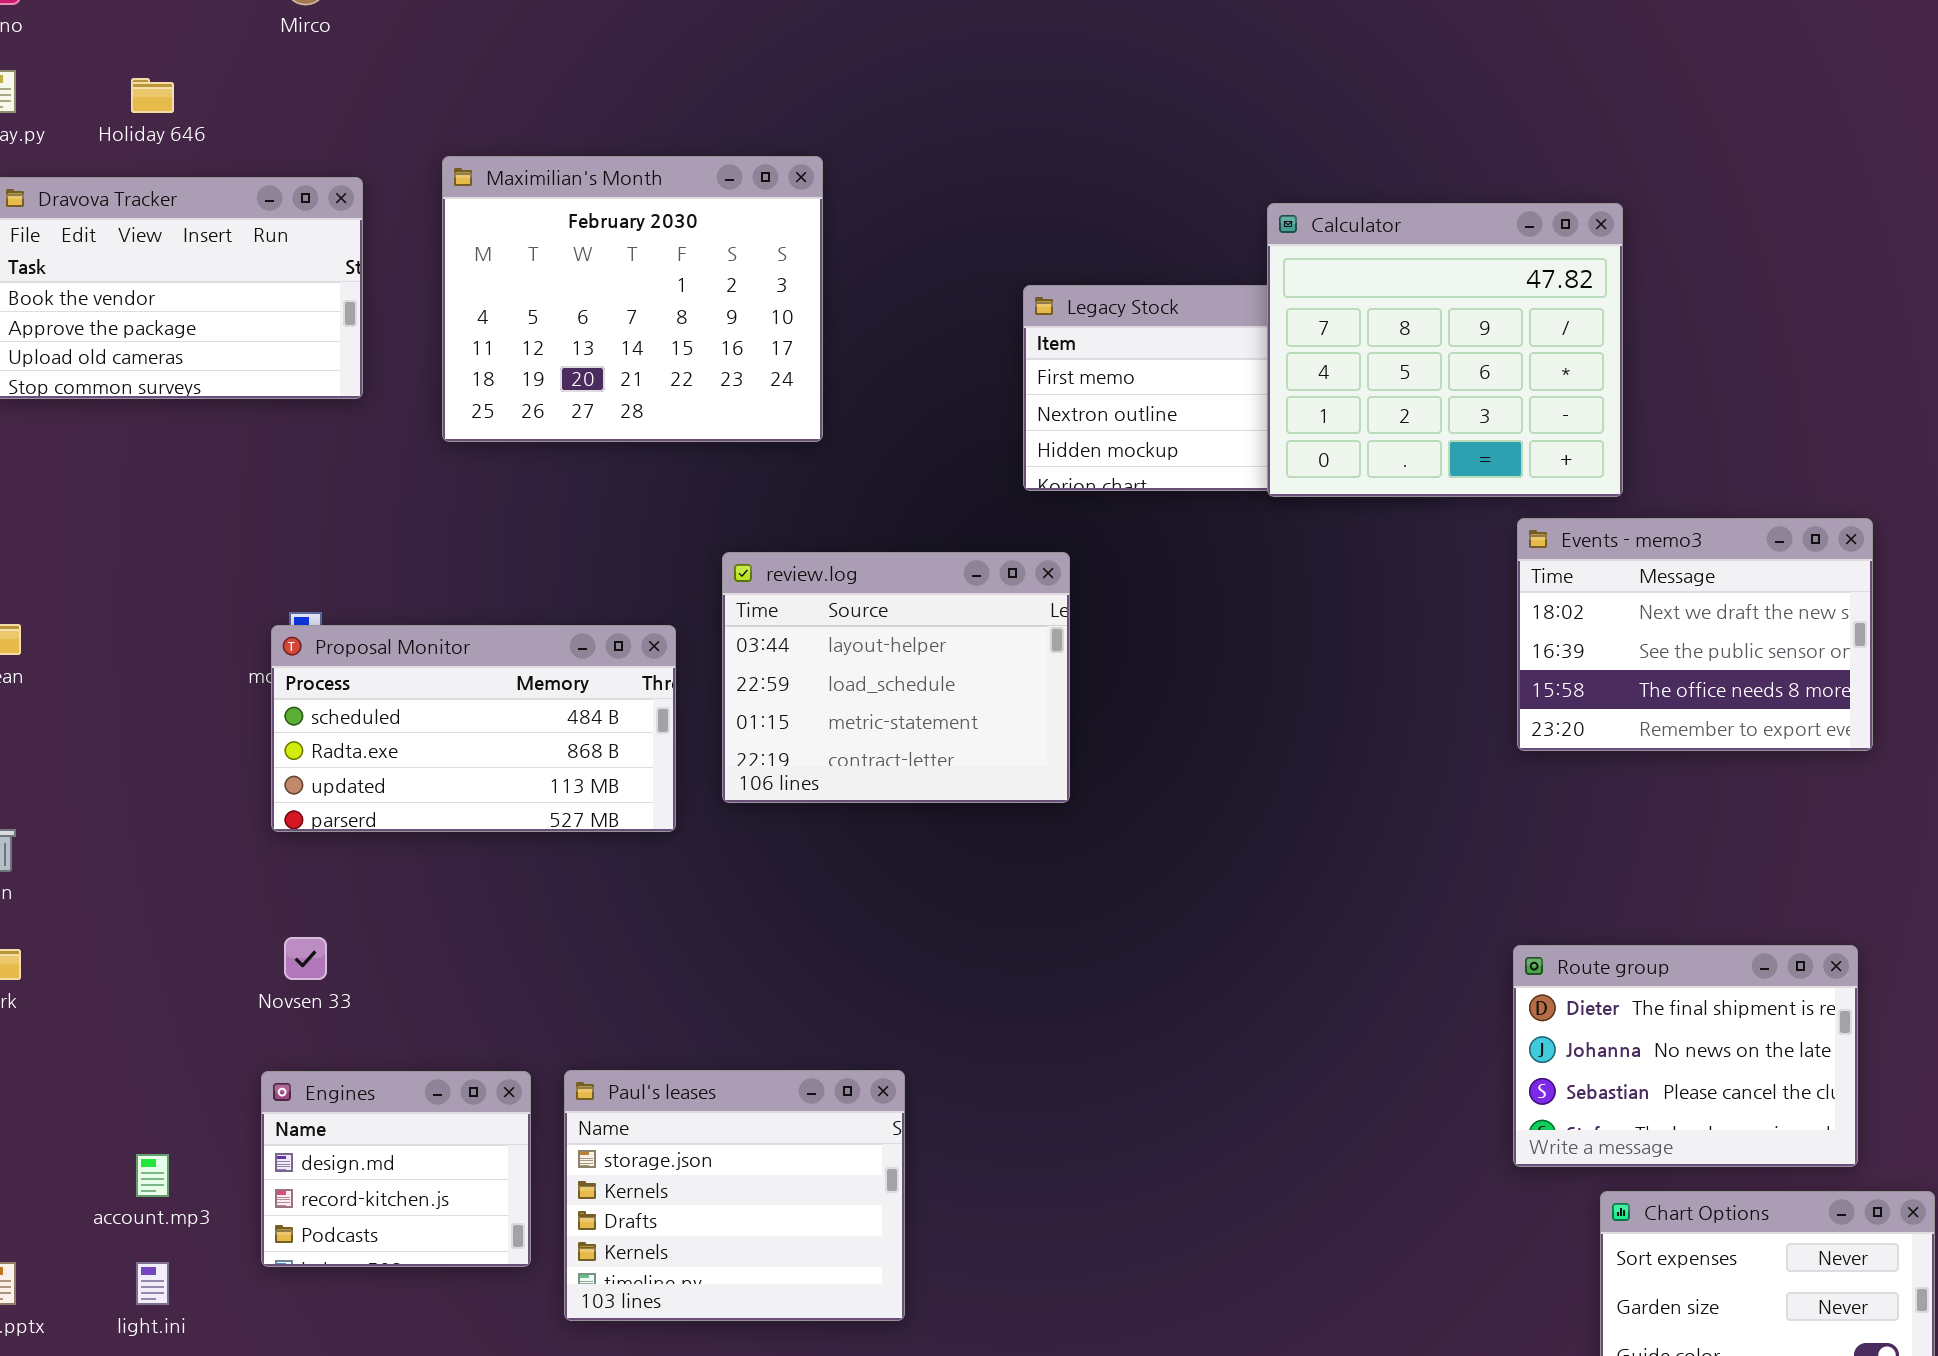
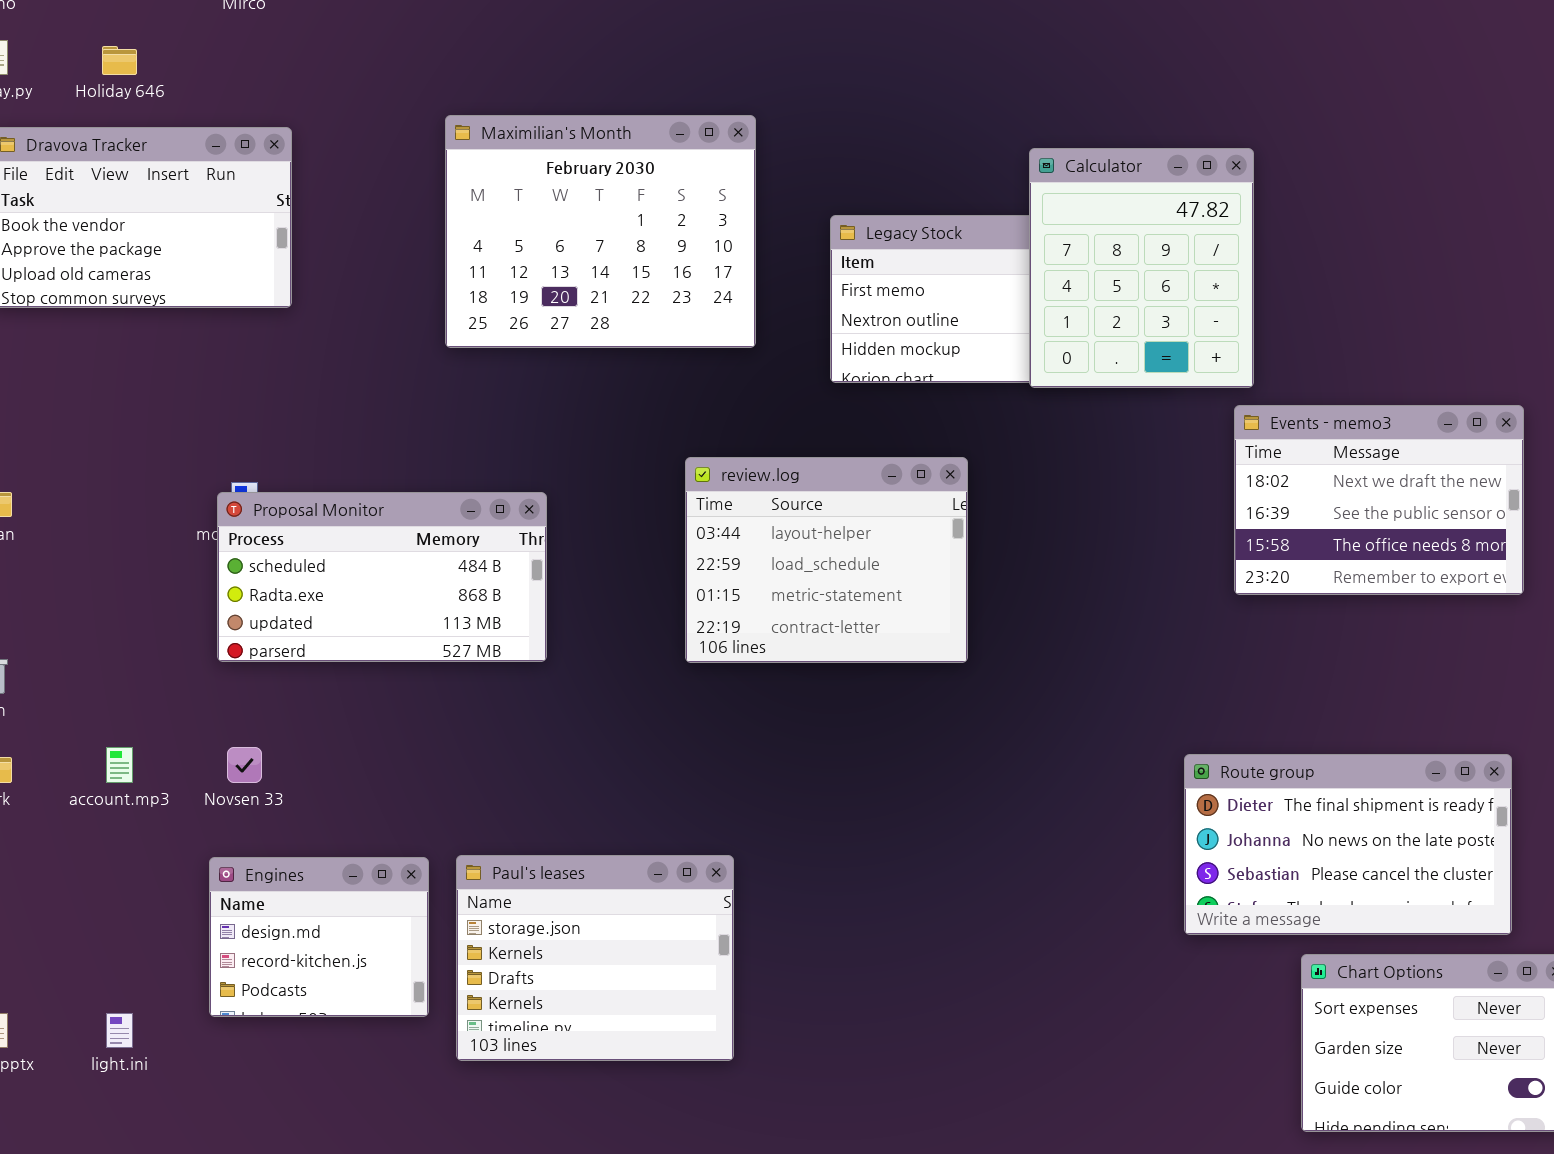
Maximilian's Month: [442,156,823,442] -> [445,115,756,348], moved
Calculator: [1267,203,1623,497] -> [1029,148,1254,388], resized
review.log: [722,552,1070,803] -> [685,457,968,663], moved
Route group: [1513,945,1858,1167] -> [1184,754,1512,935], resized
account.mp3: [136,1154,169,1197] -> [106,747,133,783], moved

